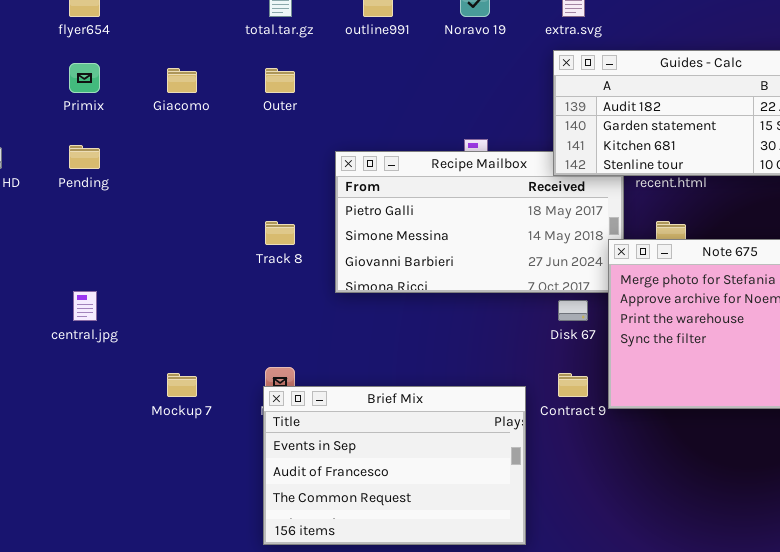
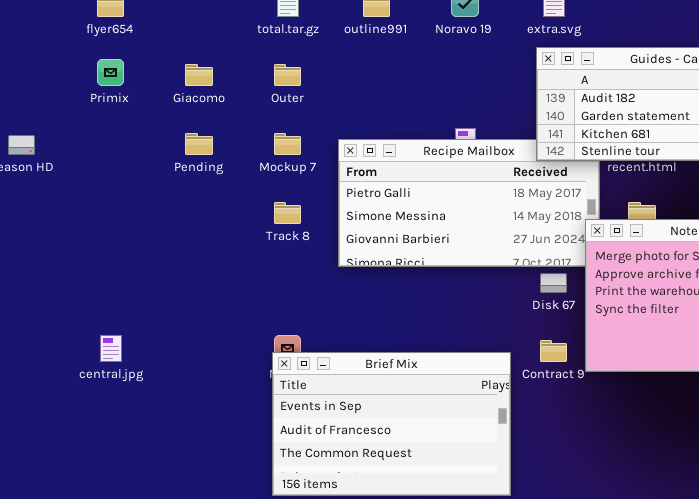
Pending: [69,145,100,169] -> [185,133,213,155], moved
central.jpg: [73,291,97,321] -> [100,335,122,362], moved
Mockup 7: [167,373,197,397] -> [274,133,301,155], moved

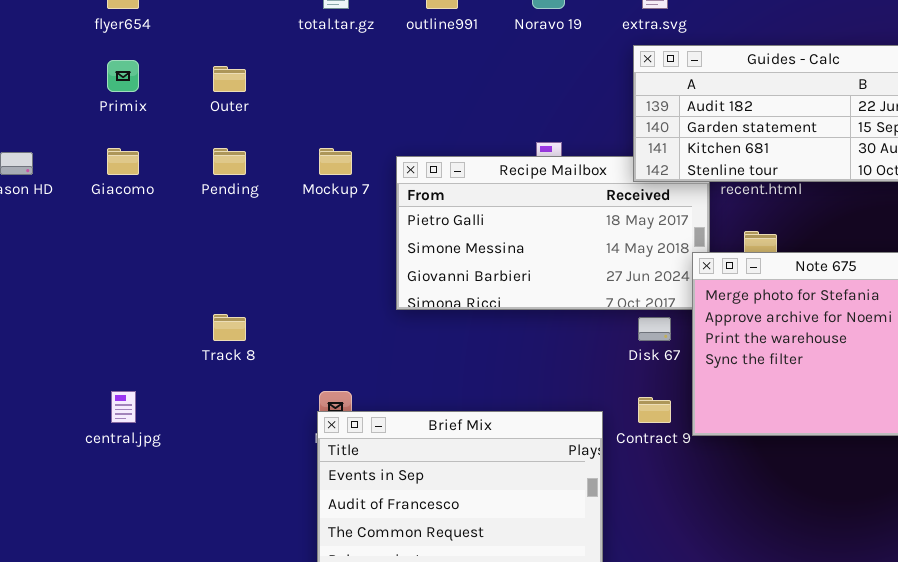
Giacomo: [185,64,213,86] -> [107,148,139,175], moved
Outer: [274,64,301,86] -> [213,66,246,92], moved
Track 8: [274,202,301,224] -> [213,314,246,341], moved

